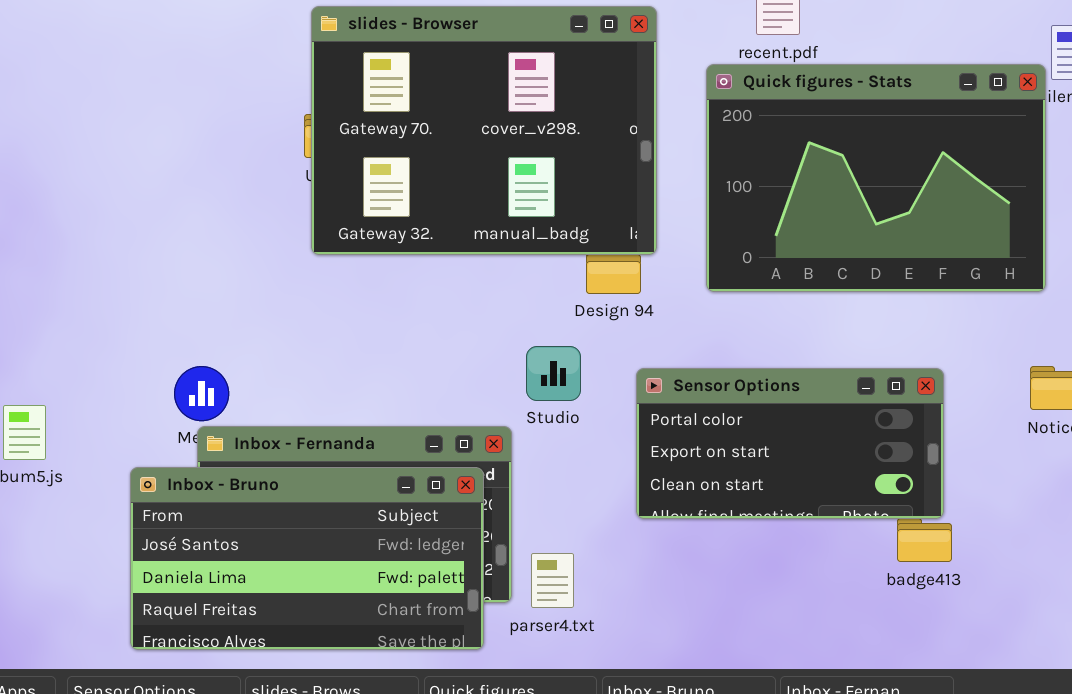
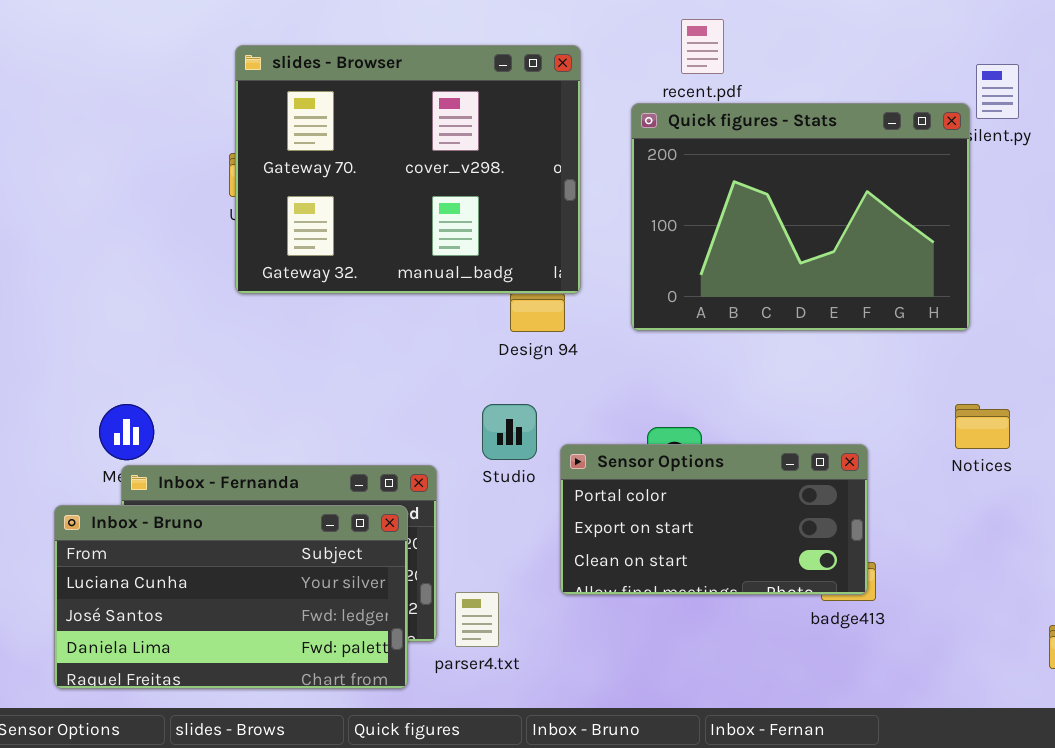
Studio: [526,346,581,401] -> [482,404,537,460], moved
Sensor Options: [636,368,944,519] -> [560,444,868,595], moved
Inbox - Bruno: [130,467,484,650] -> [54,505,408,689], scrolled up 1 row

